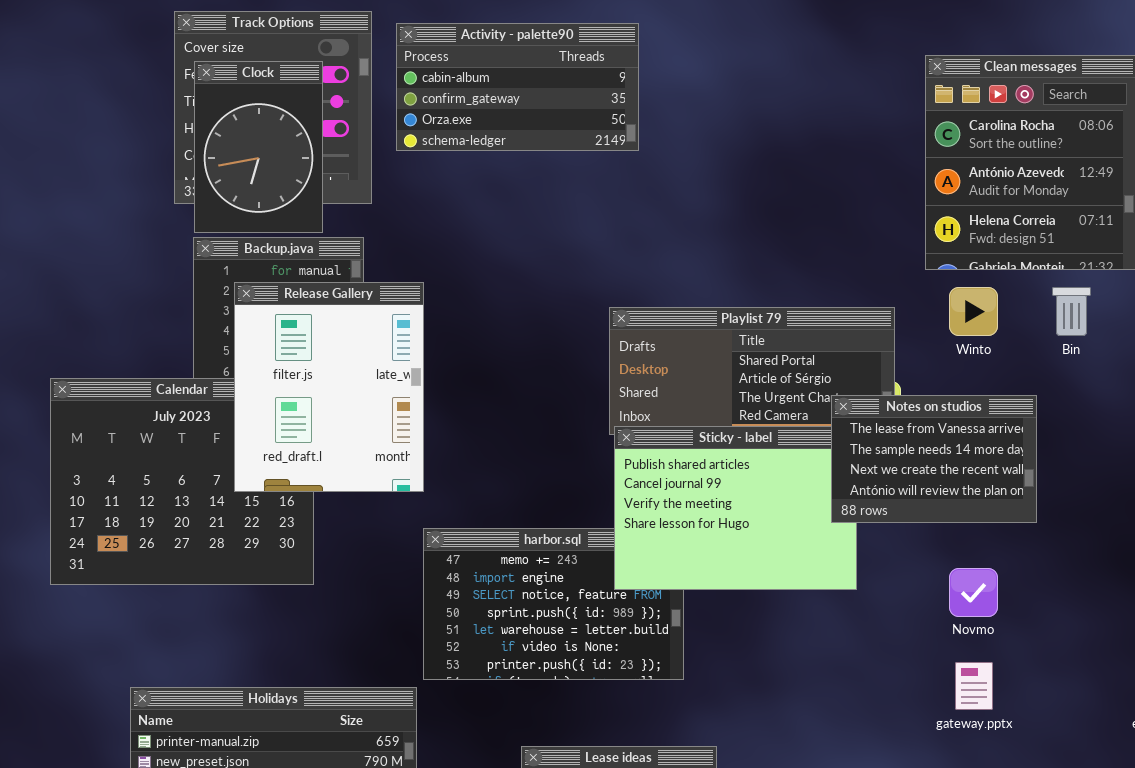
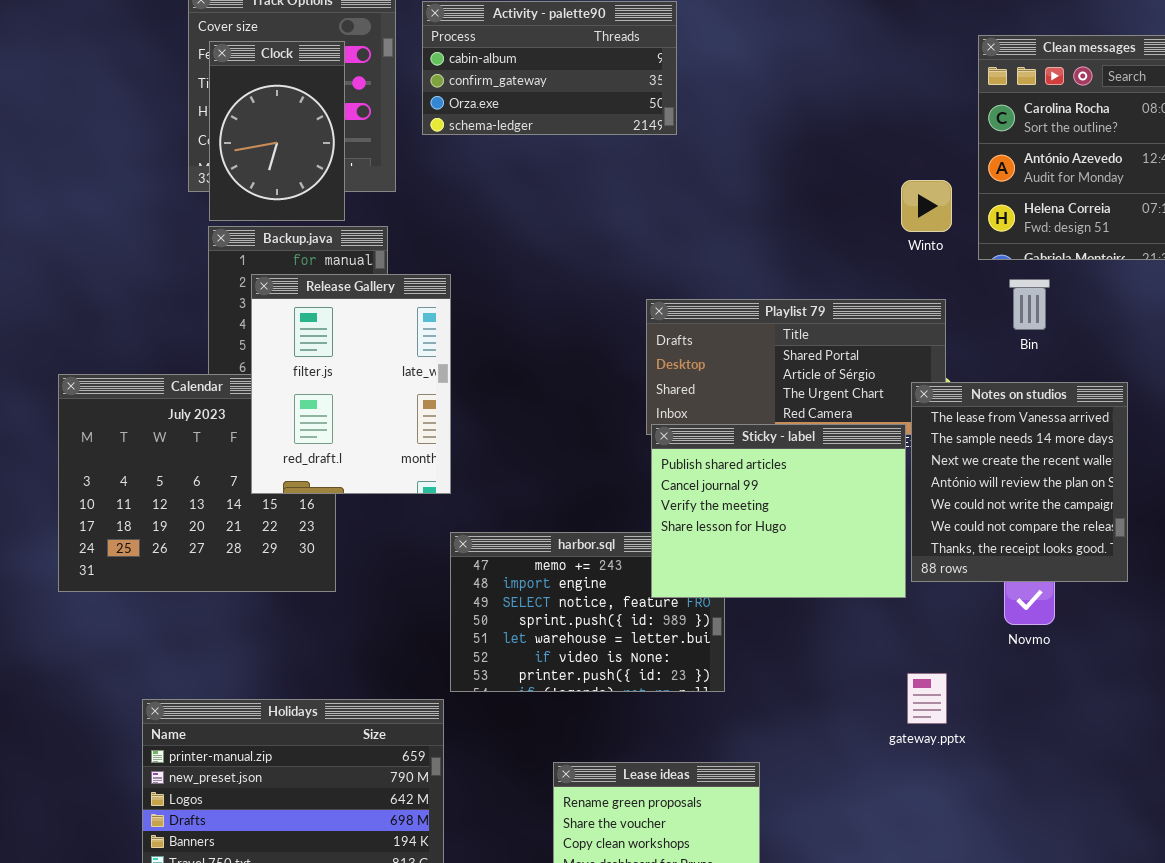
Winto: [949,287,998,336] -> [901,180,952,232], moved
Bin: [1052,287,1091,336] -> [1009,279,1050,330], moved
Notes on studios: [831,395,1037,523] -> [911,382,1128,582], moved, resized
gateway.pptx: [955,662,993,710] -> [907,673,947,724], moved

